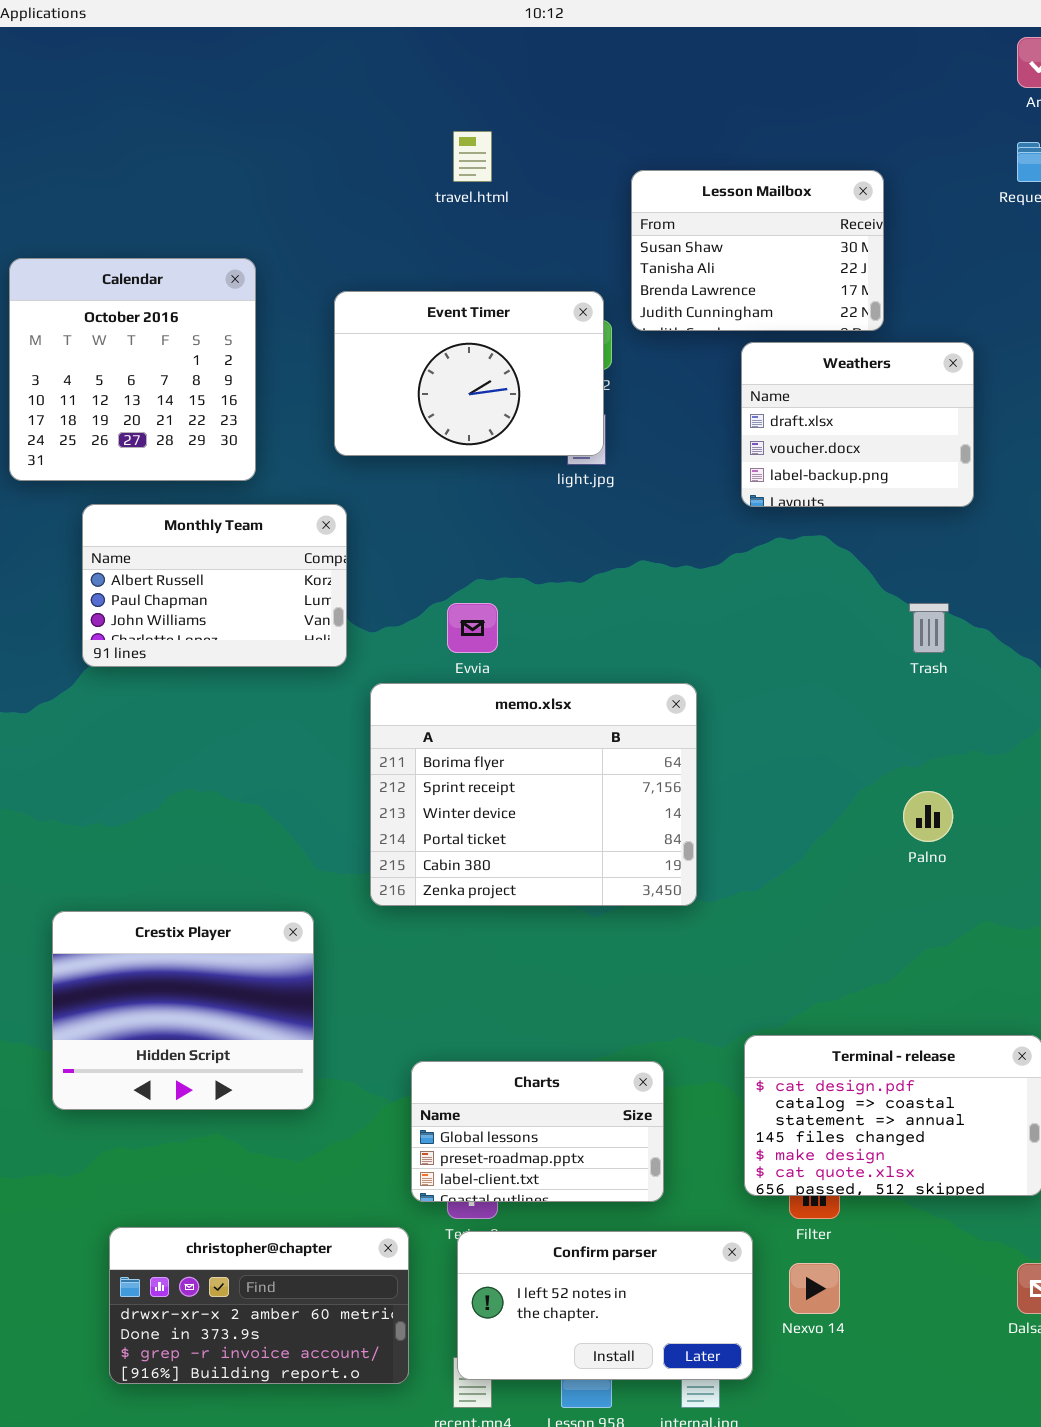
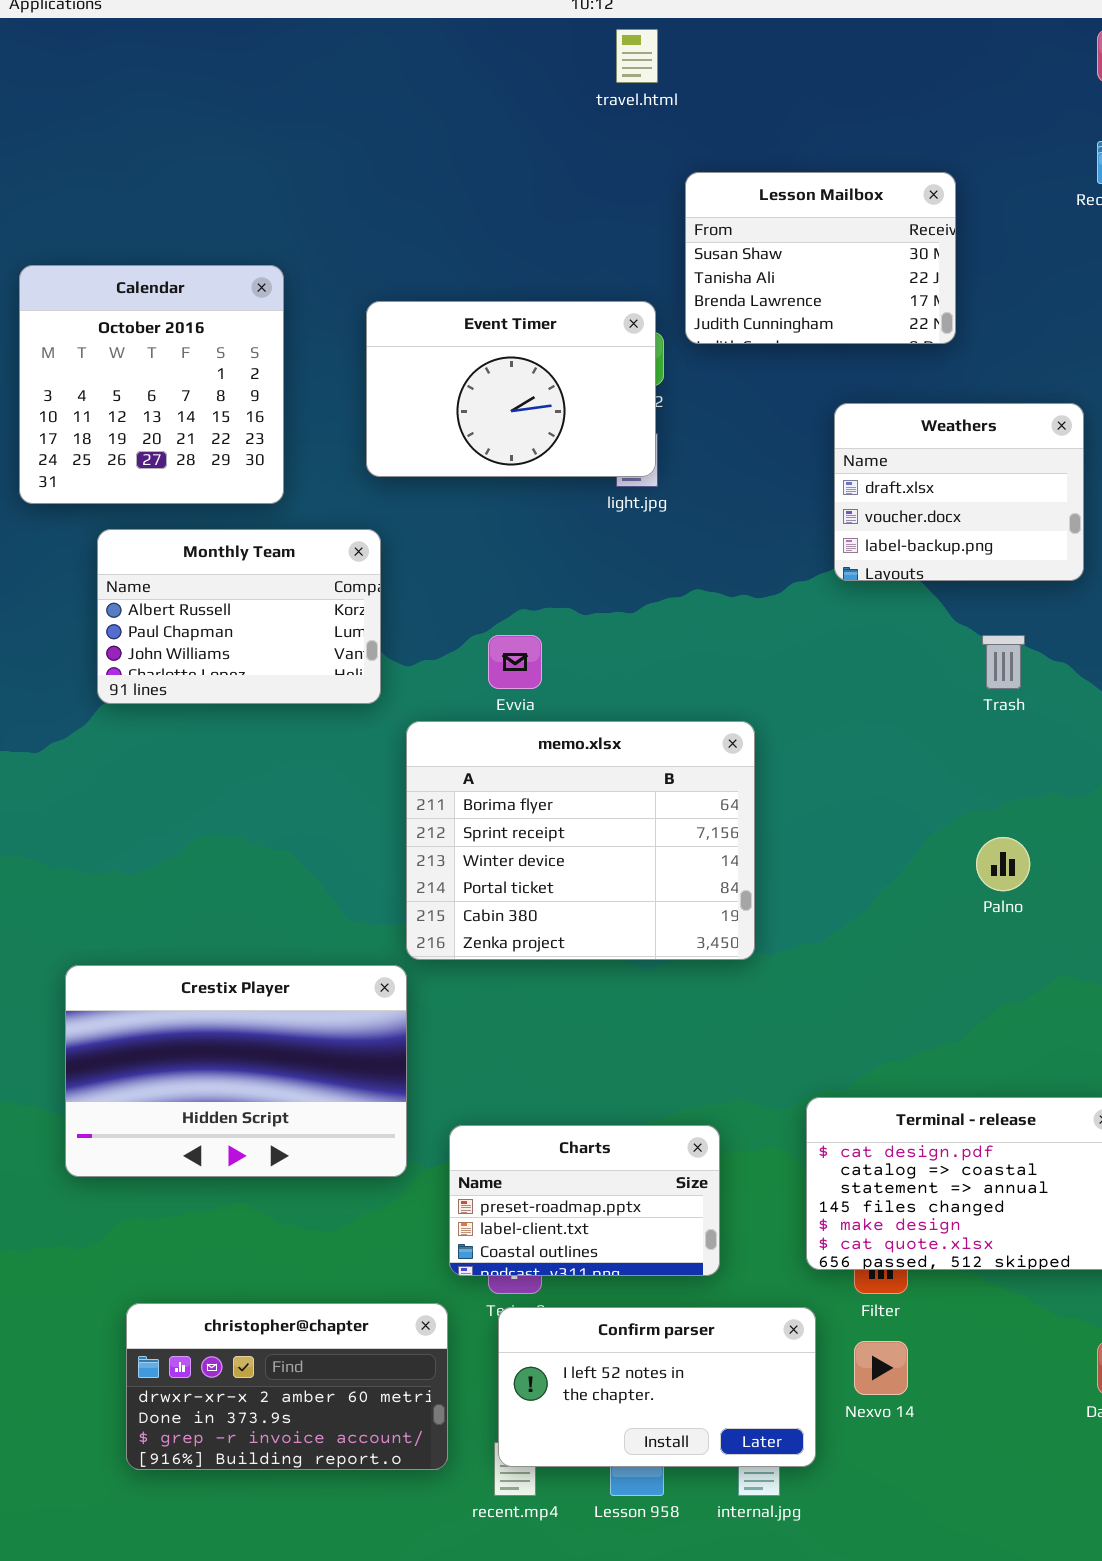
travel.html: [453,131,492,182] -> [616,29,658,83], moved
Weathers: [741,342,974,507] -> [834,403,1084,581], moved
Crestix Player: [52,911,314,1110] -> [65,965,407,1177], resized
Charts: [411,1061,664,1202] -> [449,1125,720,1276], scrolled down 1 row

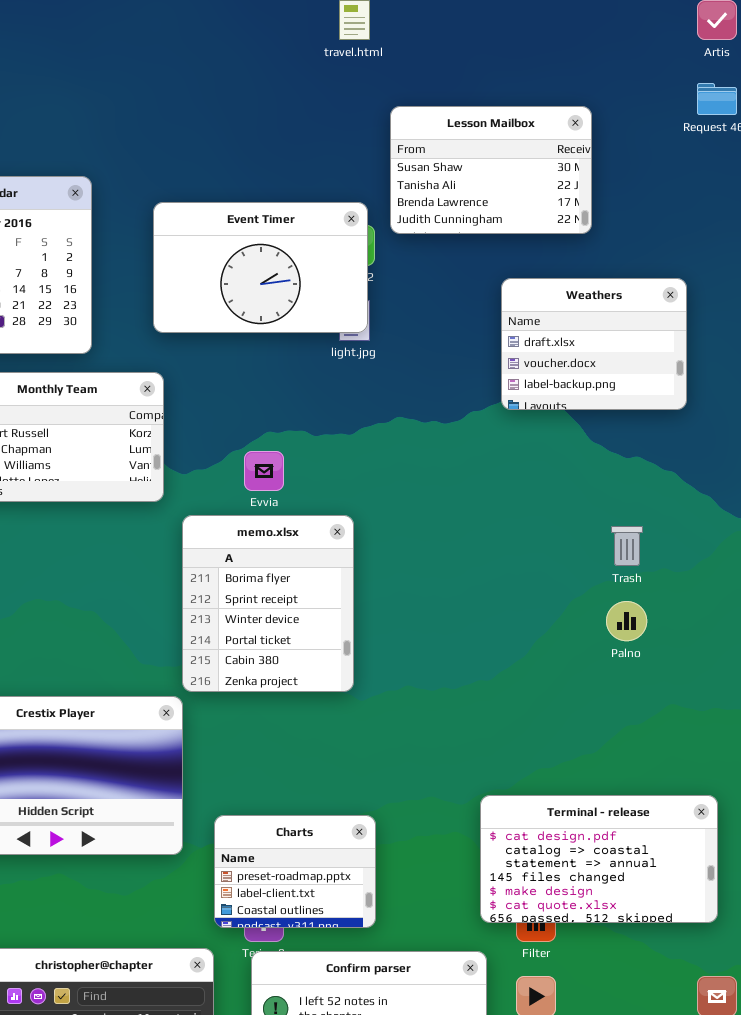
Trash: [982,635,1025,689] -> [611,526,643,566], moved
memo.xlsx: [406,721,755,960] -> [182,515,354,692], resized
Charts: [449,1125,720,1276] -> [214,815,376,928], resized

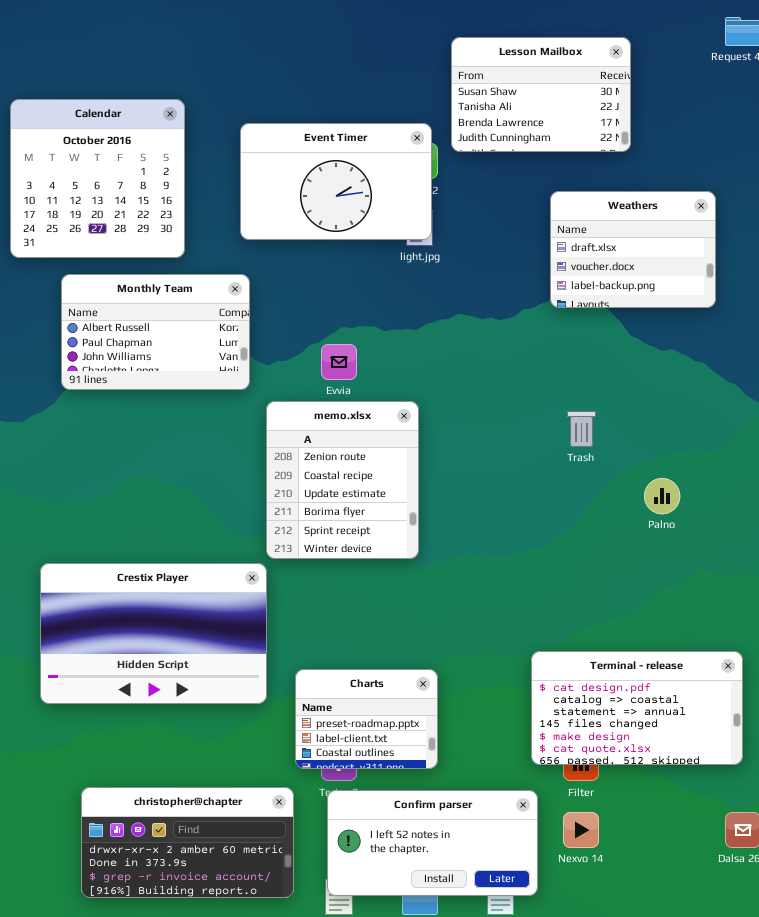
memo.xlsx: [182,515,354,692] -> [266,401,419,559], scrolled up 3 rows
Trash: [611,526,643,566] -> [567,411,596,447], moved

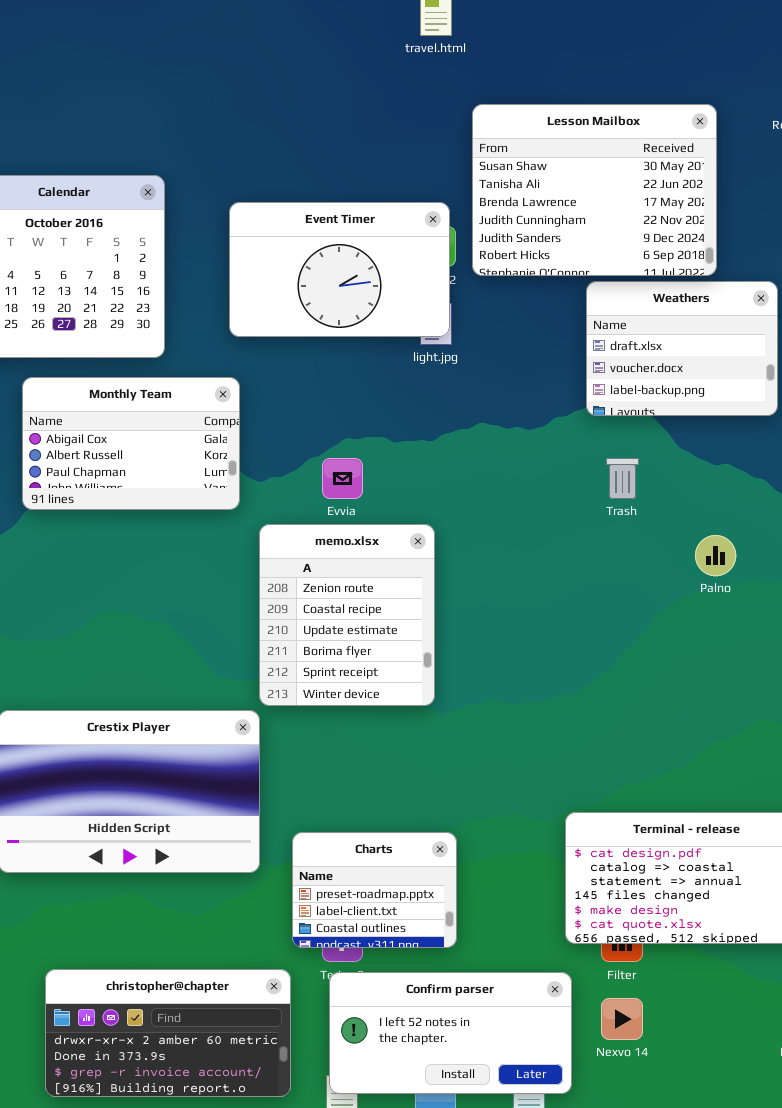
Lesson Mailbox: [451,37,631,152] -> [472,104,717,276], resized
Monthly Team: [61,274,250,390] -> [22,377,240,510], scrolled up 1 row
Trash: [567,411,596,447] -> [606,458,639,499], moved
Palno: [644,478,680,514] -> [695,535,736,576], moved

